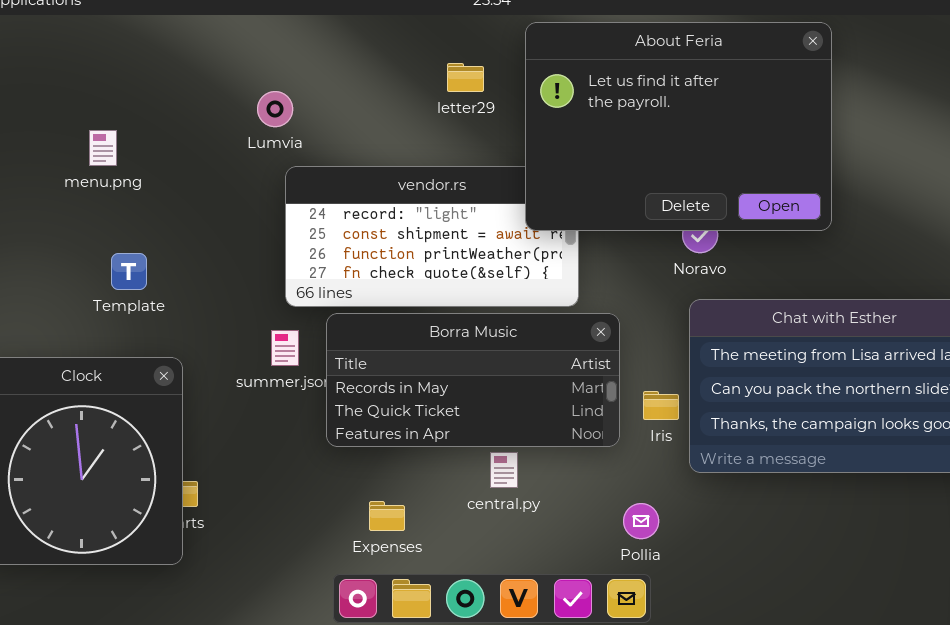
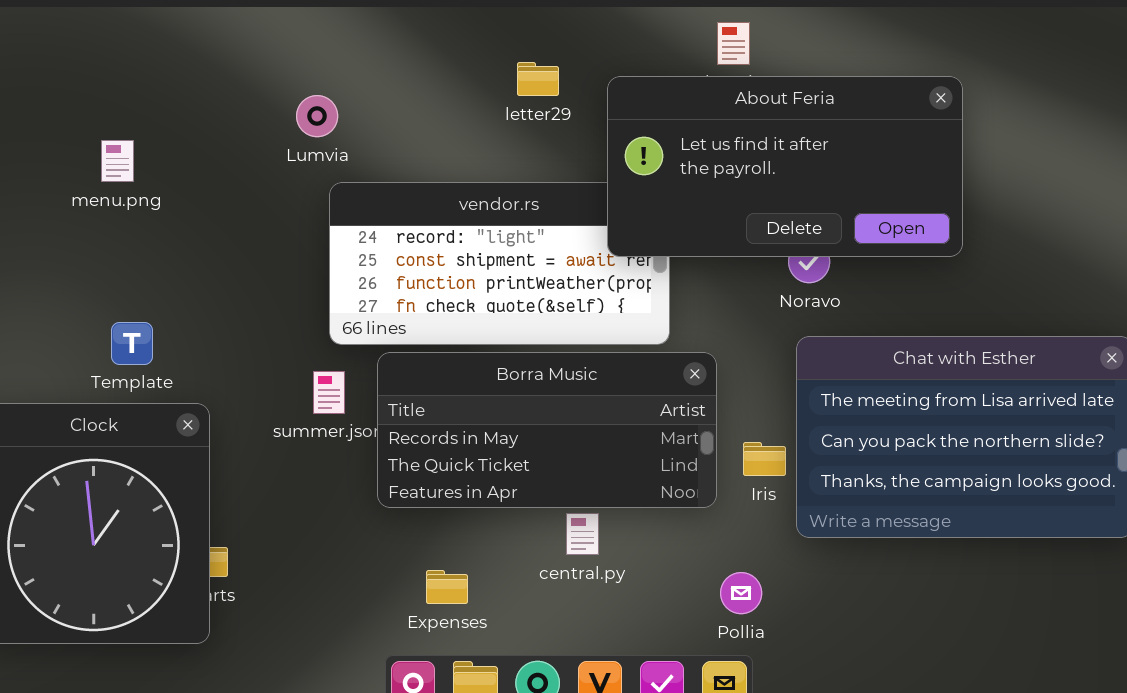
About Feria: [525,22,832,231] -> [607,76,963,257], resized
Template: [111,253,147,290] -> [111,322,153,365], moved

